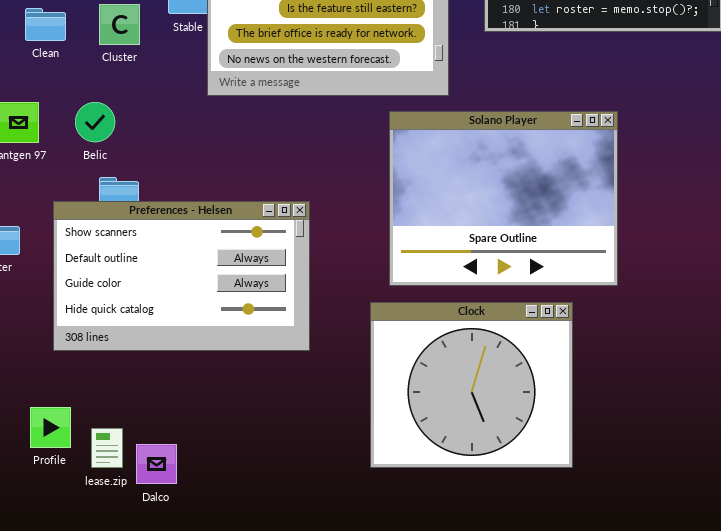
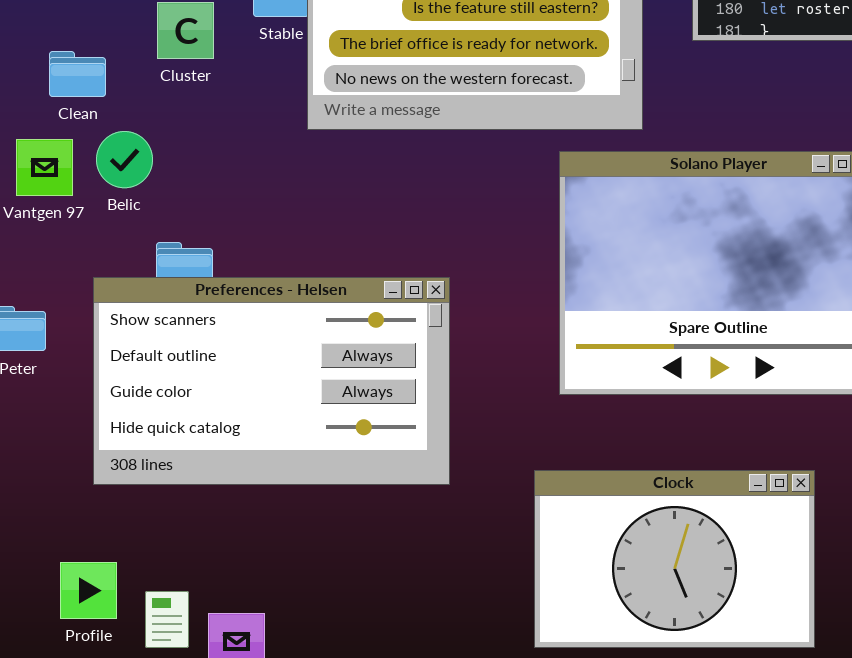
Clean: [25,8,66,41] -> [49,51,106,97], moved
Belic: [75,102,115,142] -> [96,131,153,188], moved
Clock: [370,302,573,468] -> [534,470,815,648], resized

